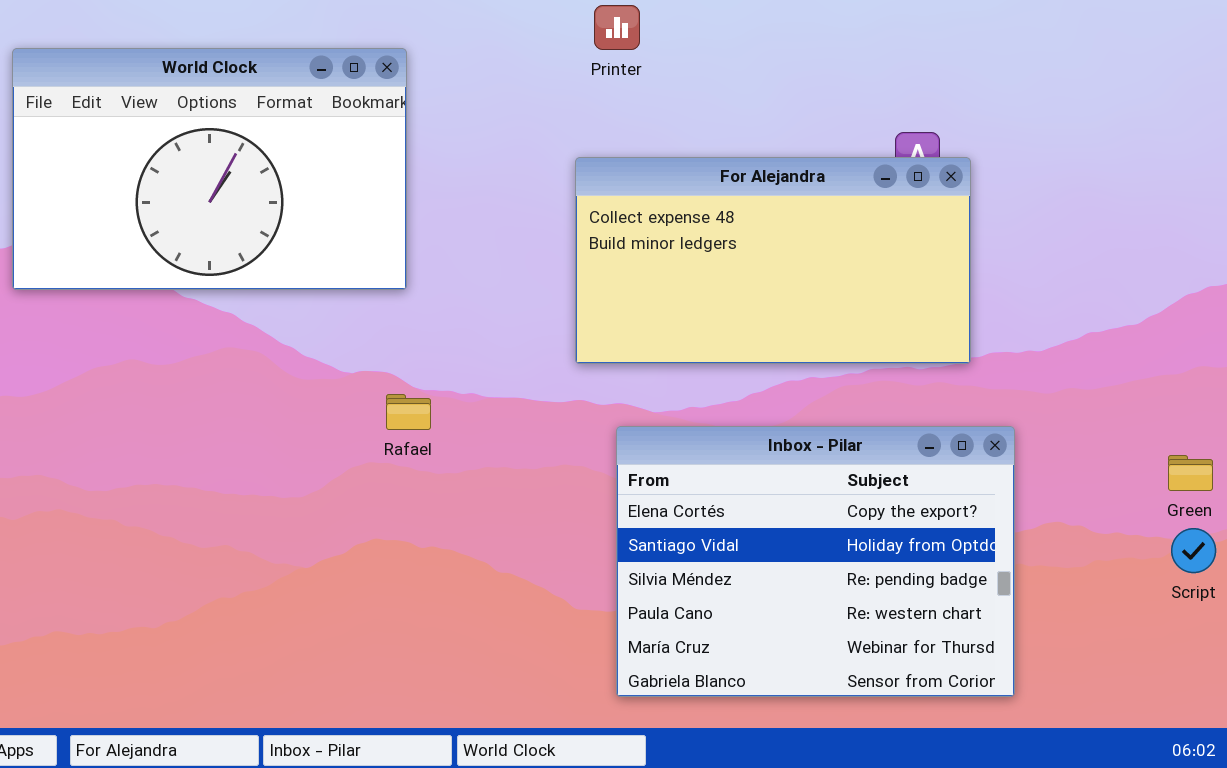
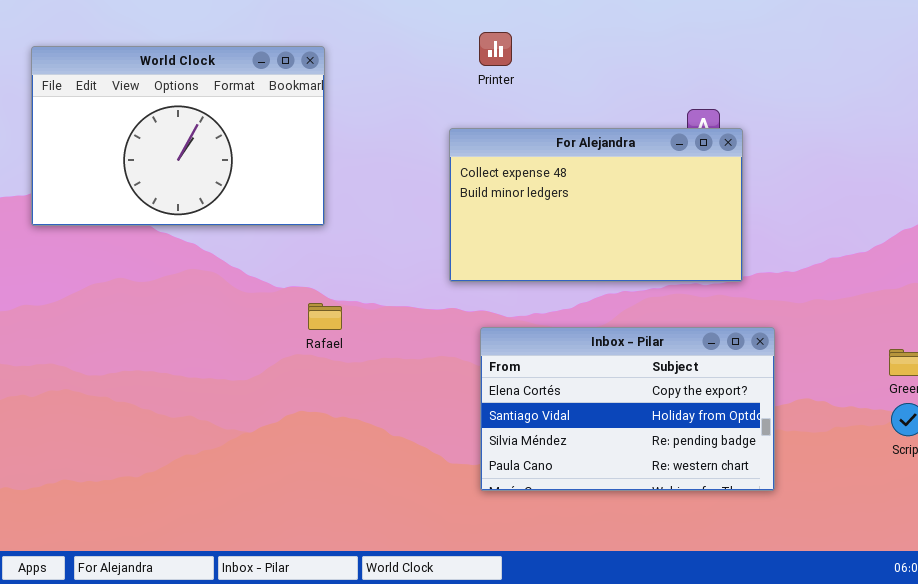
Printer: [594,5,640,50] -> [479,32,512,66], moved
Inbox - Pilar: [616,426,1015,697] -> [480,327,775,491], resized

